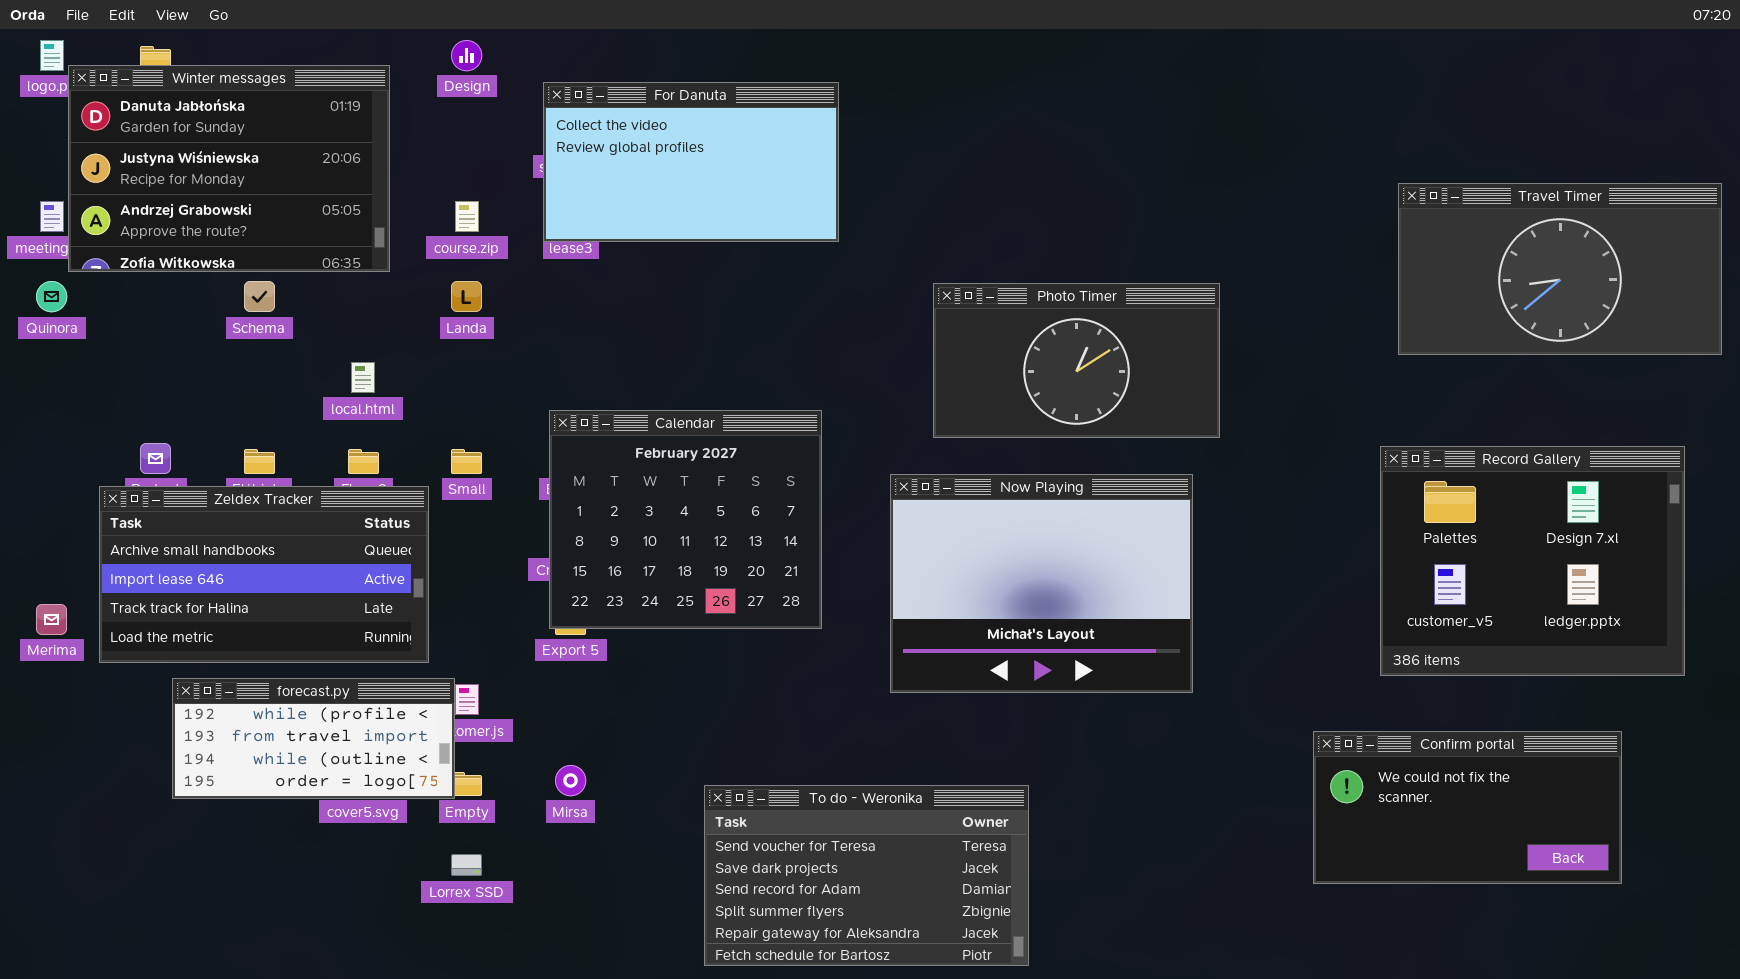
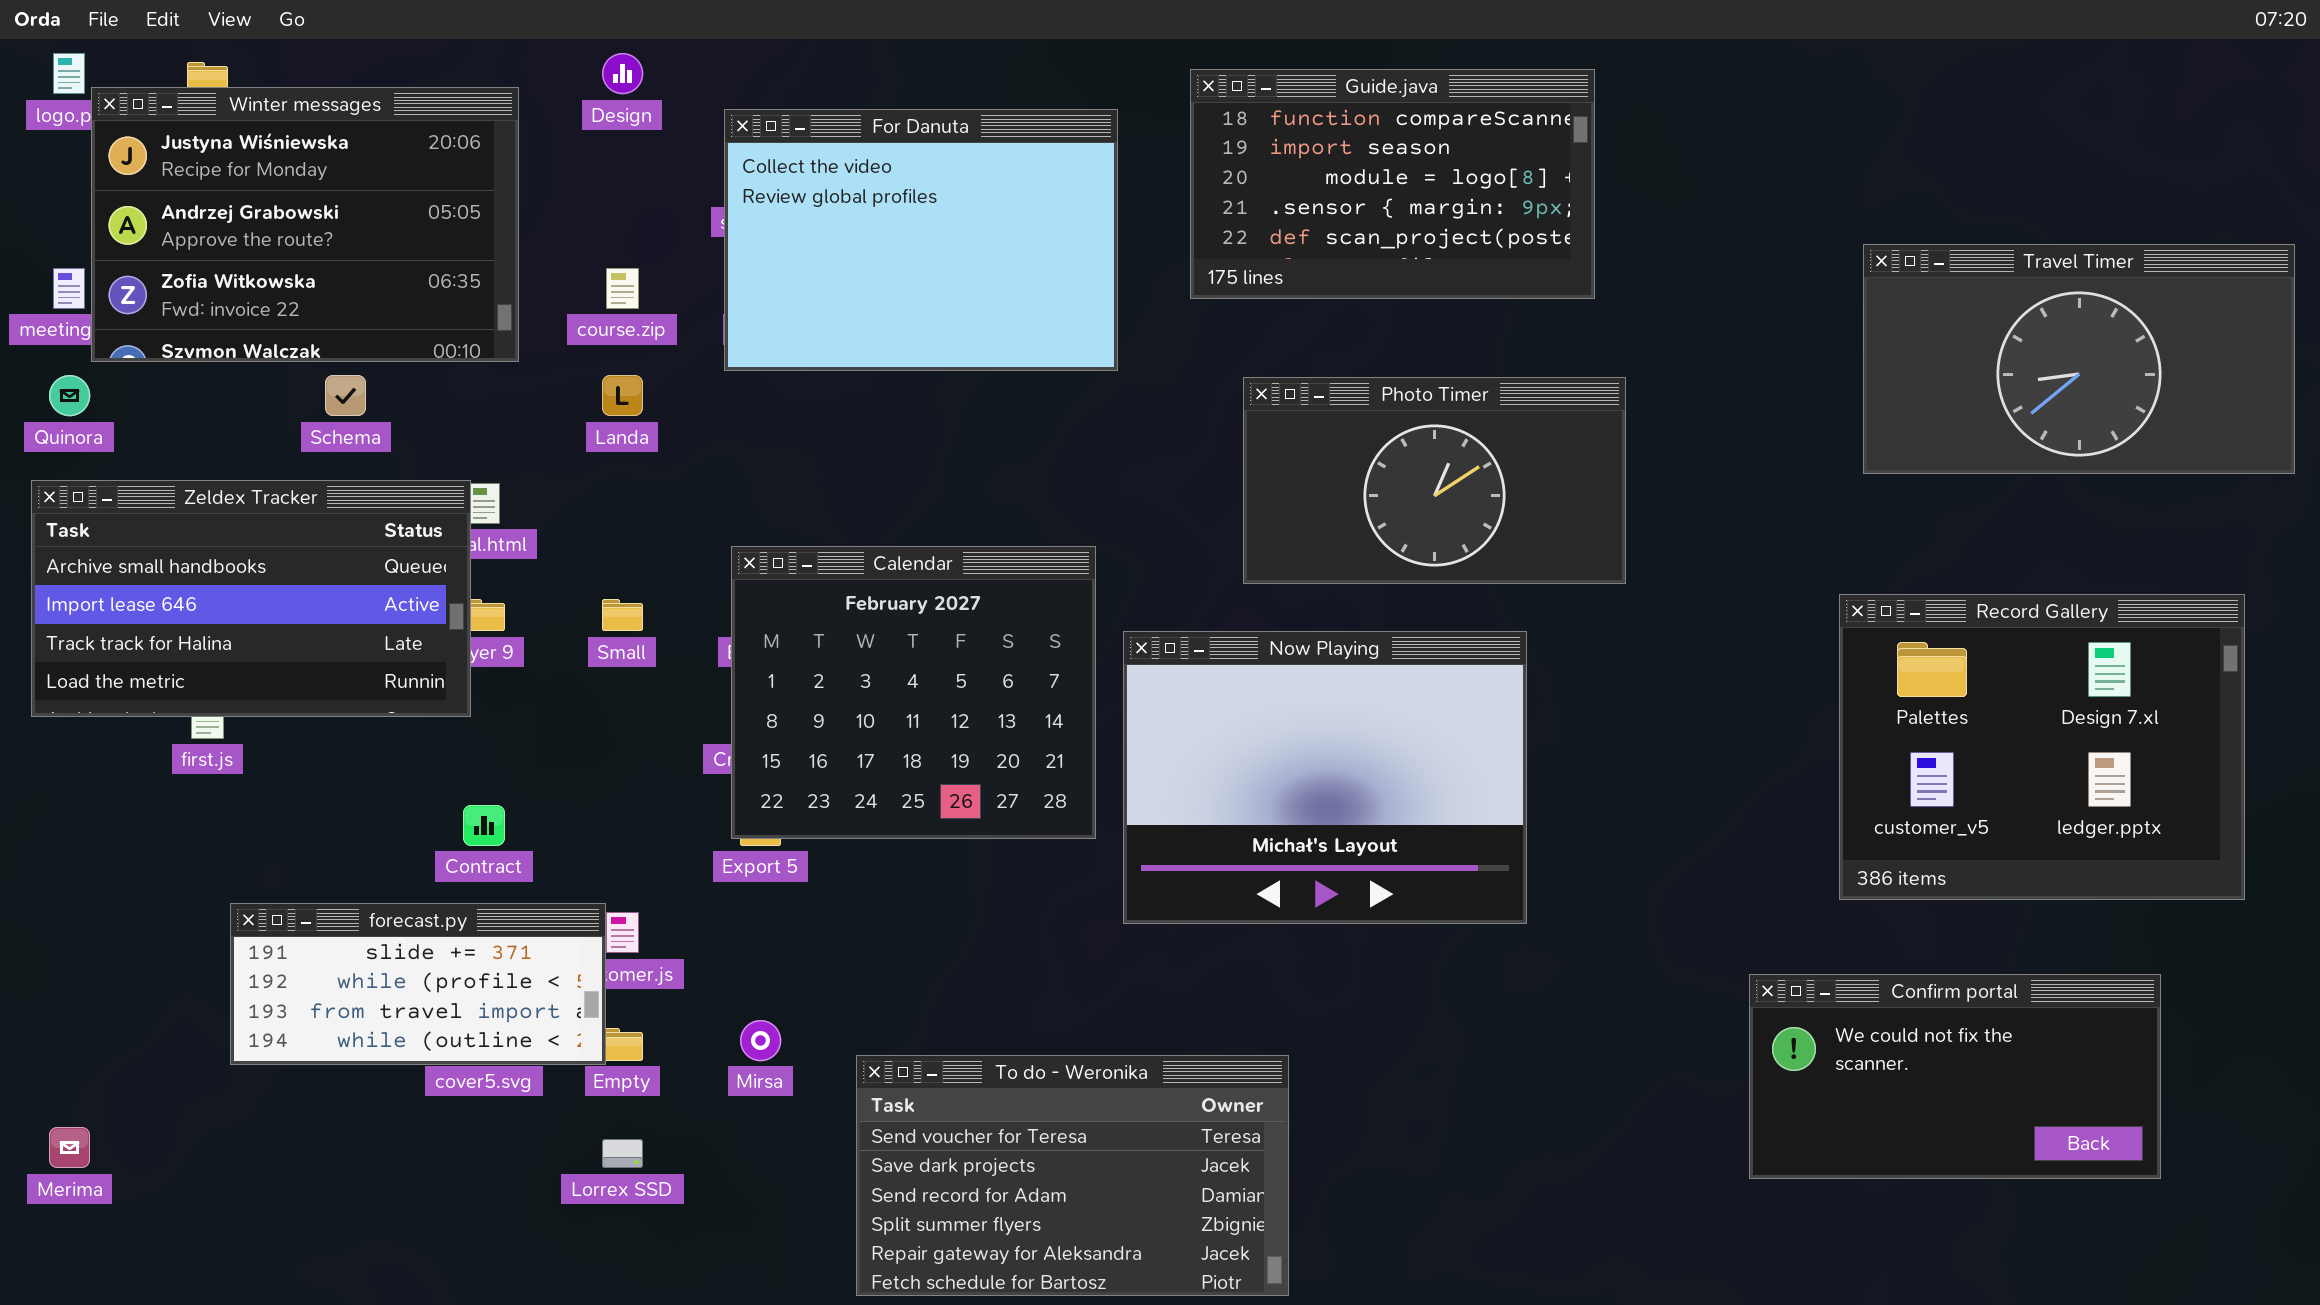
Guide.java: none -> [1190,69,1595,299], opened
Winter messages: [68,65,390,272] -> [91,87,519,362], scrolled down 1 row
For Danuta: [543,82,839,242] -> [724,109,1118,371], resized
Now Playing: [890,474,1193,693] -> [1123,631,1527,924], moved
Zeldex Tracker: [99,486,429,663] -> [31,480,471,717], moved
Merima: [36,604,67,635] -> [49,1127,90,1168], moved
forecast.py: [172,678,455,799] -> [230,903,606,1065], scrolled up 1 row
To do - Weronika: [704,785,1029,966] -> [856,1055,1289,1296], moved

